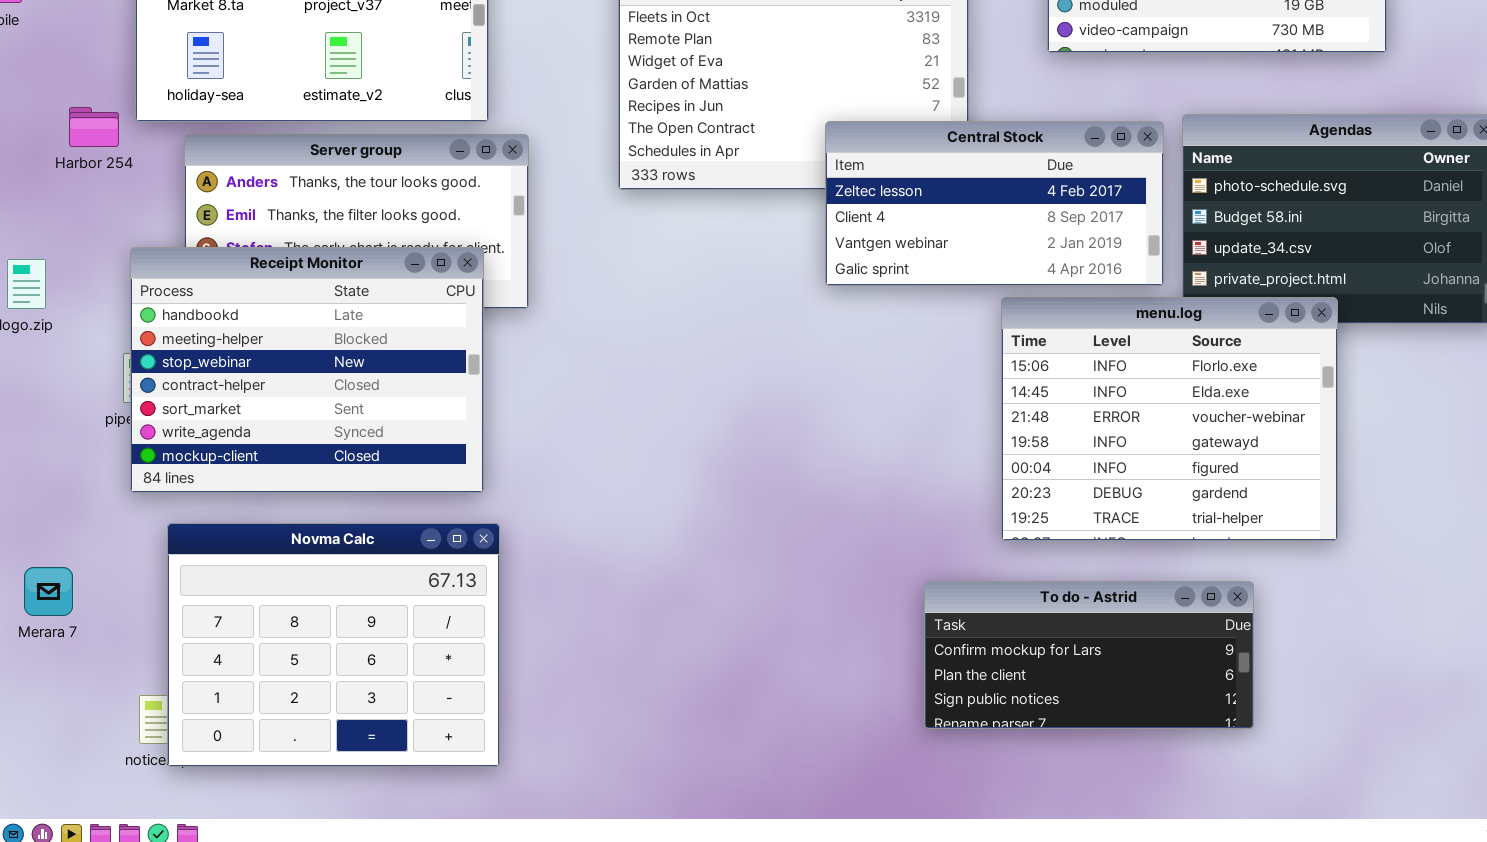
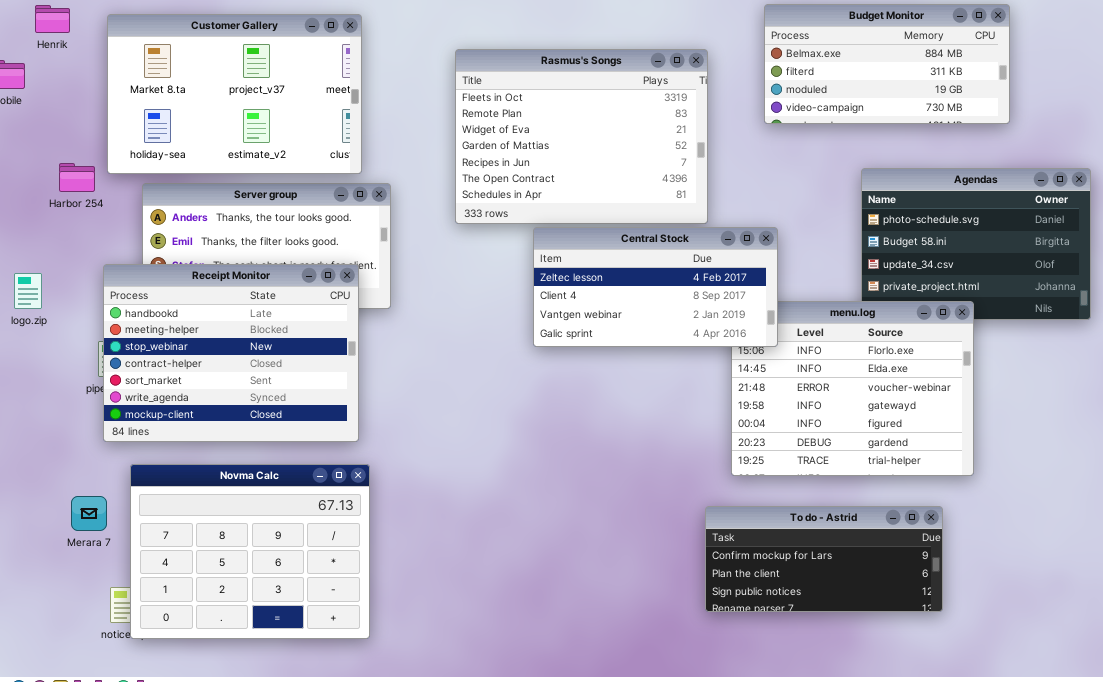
Central Stock: [825,121,1164,286] -> [533,227,778,347], moved
Merara 7: [24,567,73,616] -> [71,496,107,531], moved
To do - Astrid: [924,581,1254,729] -> [705,506,943,612], moved

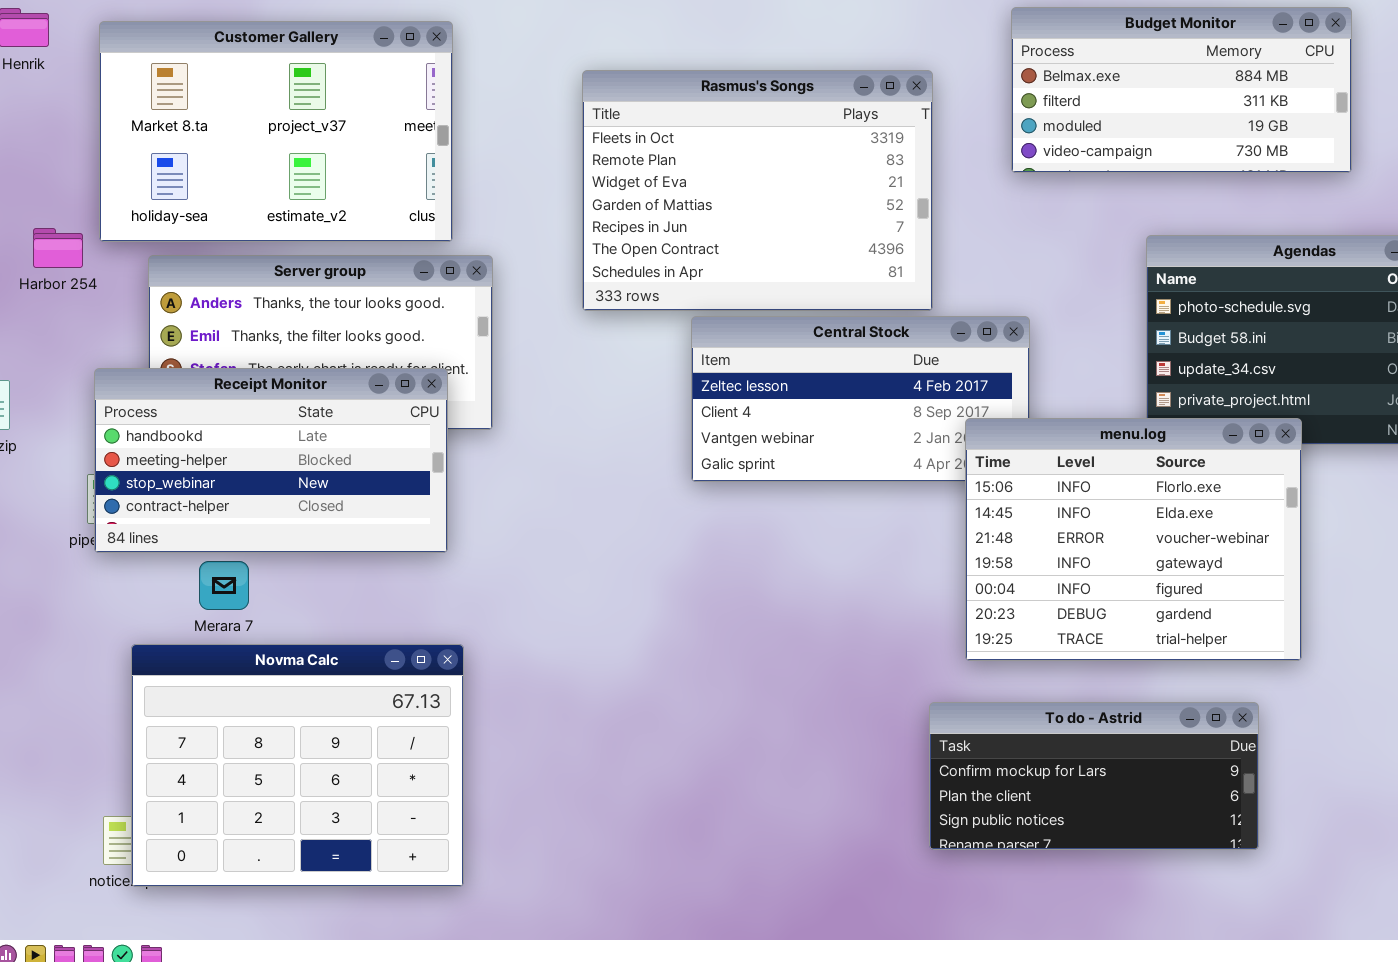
Receipt Monitor: [103,264,359,442] -> [94,368,448,553], resized
menu.log: [731,301,974,476] -> [965,418,1302,661], raised
Merara 7: [71,496,107,531] -> [199,561,249,610], moved

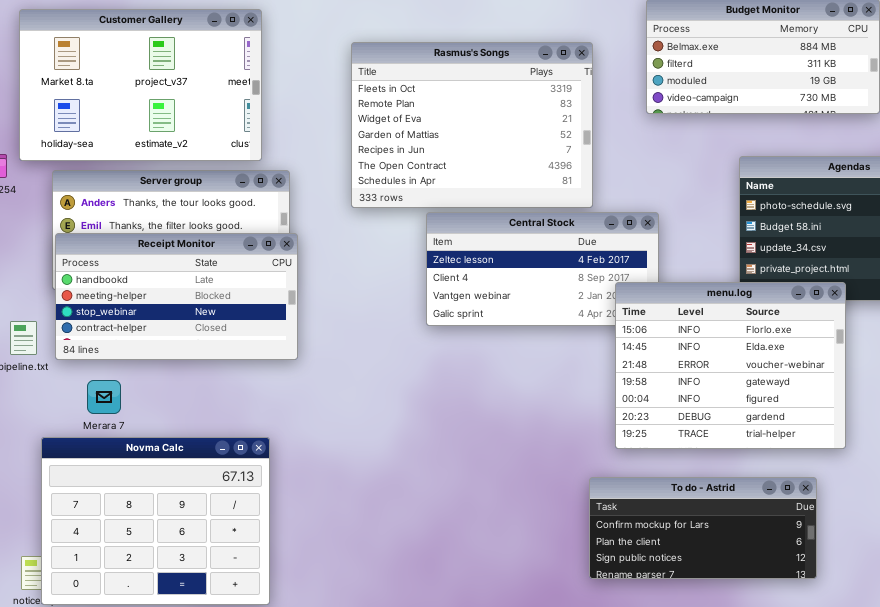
Receipt Monitor: [94,368,448,553] -> [55,233,298,360], moved

